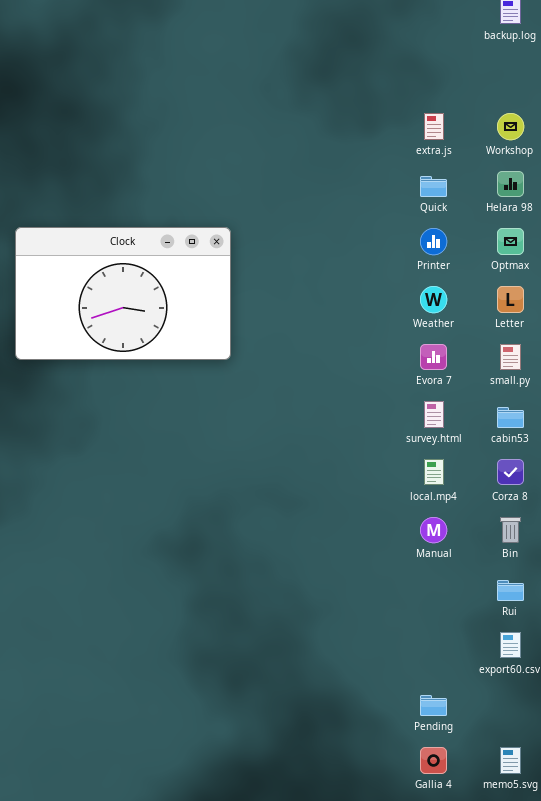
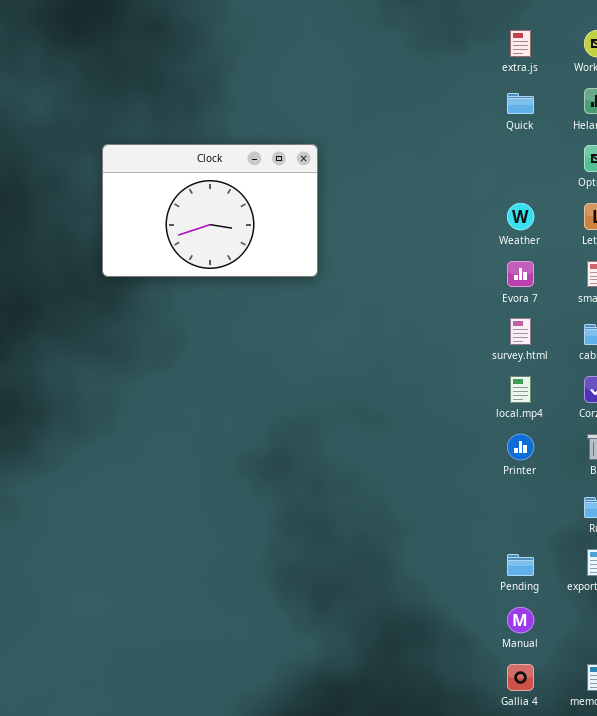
Printer: [420,228,447,255] -> [507,434,534,460], moved
Manual: [420,517,447,543] -> [507,607,534,633], moved
Pending: [420,695,447,716] -> [507,554,534,576], moved

